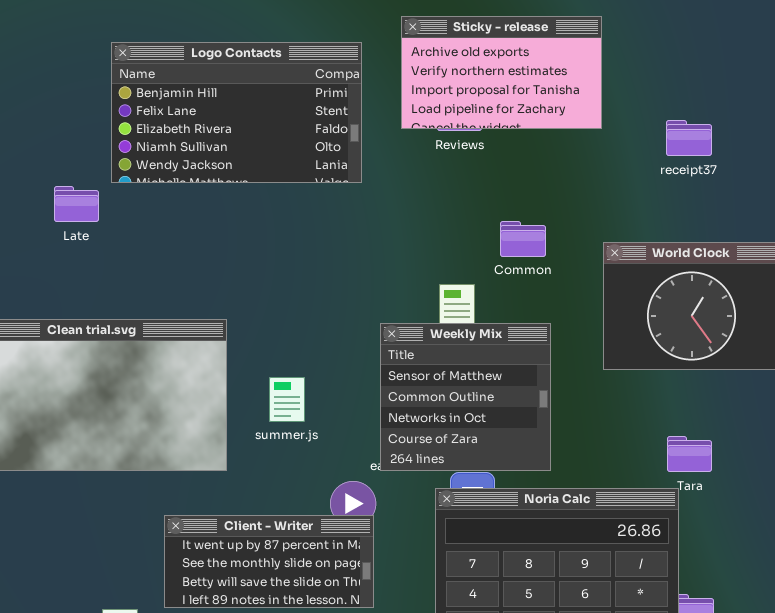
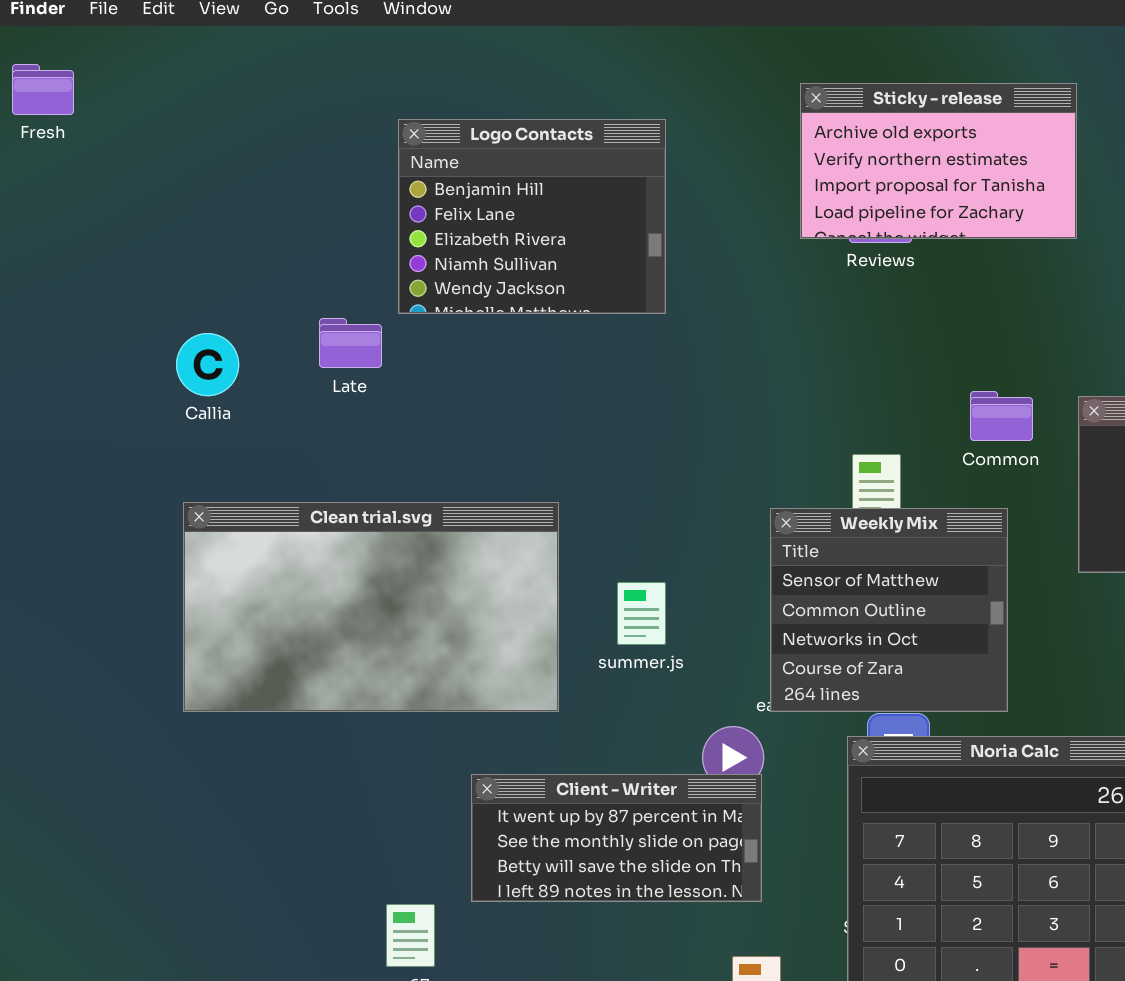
Logo Contacts: [111,42,362,183] -> [398,119,666,314], resized
Common: [500,221,546,257] -> [970,391,1033,441], moved

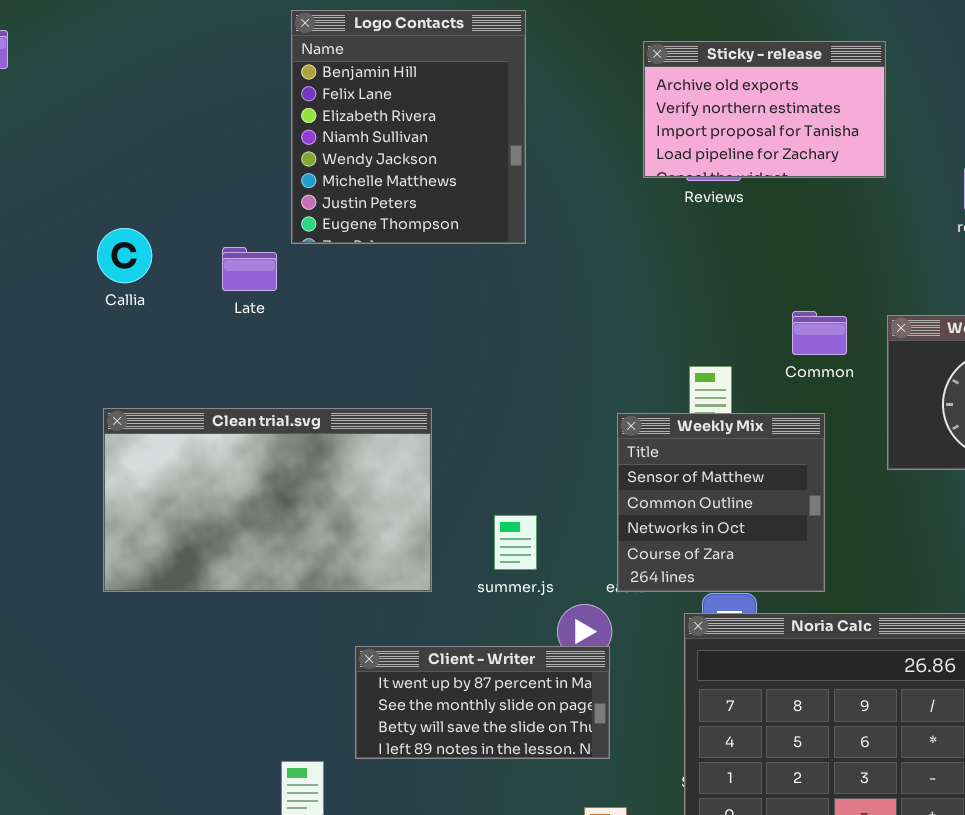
Logo Contacts: [398,119,666,314] -> [291,10,526,244], resized
Callia: [176,333,239,396] -> [97,228,152,283], moved
summer.js: [617,582,666,645] -> [494,515,537,570], moved

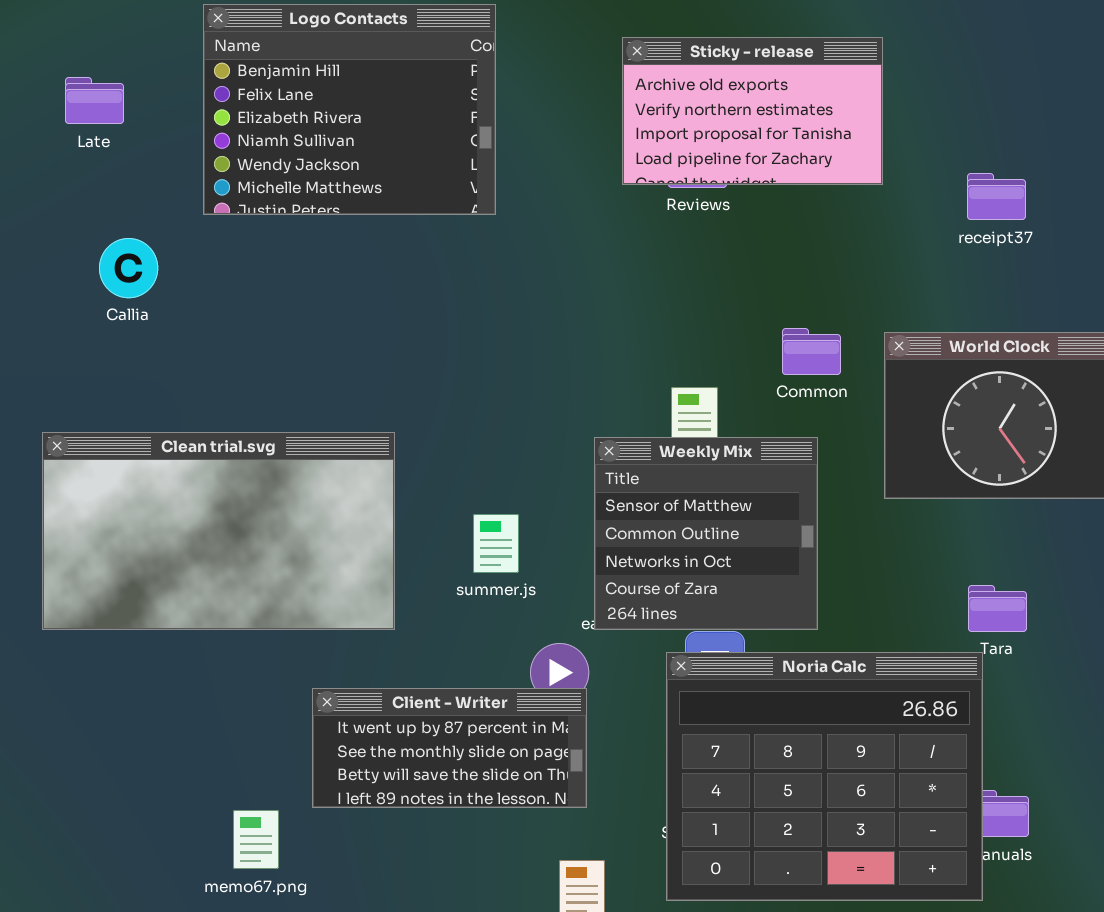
Logo Contacts: [291,10,526,244] -> [203,4,496,215], resized
Callia: [97,228,152,283] -> [99,238,158,298], moved
Late: [222,247,277,291] -> [65,77,124,124], moved
summer.js: [494,515,537,570] -> [473,514,519,573], moved

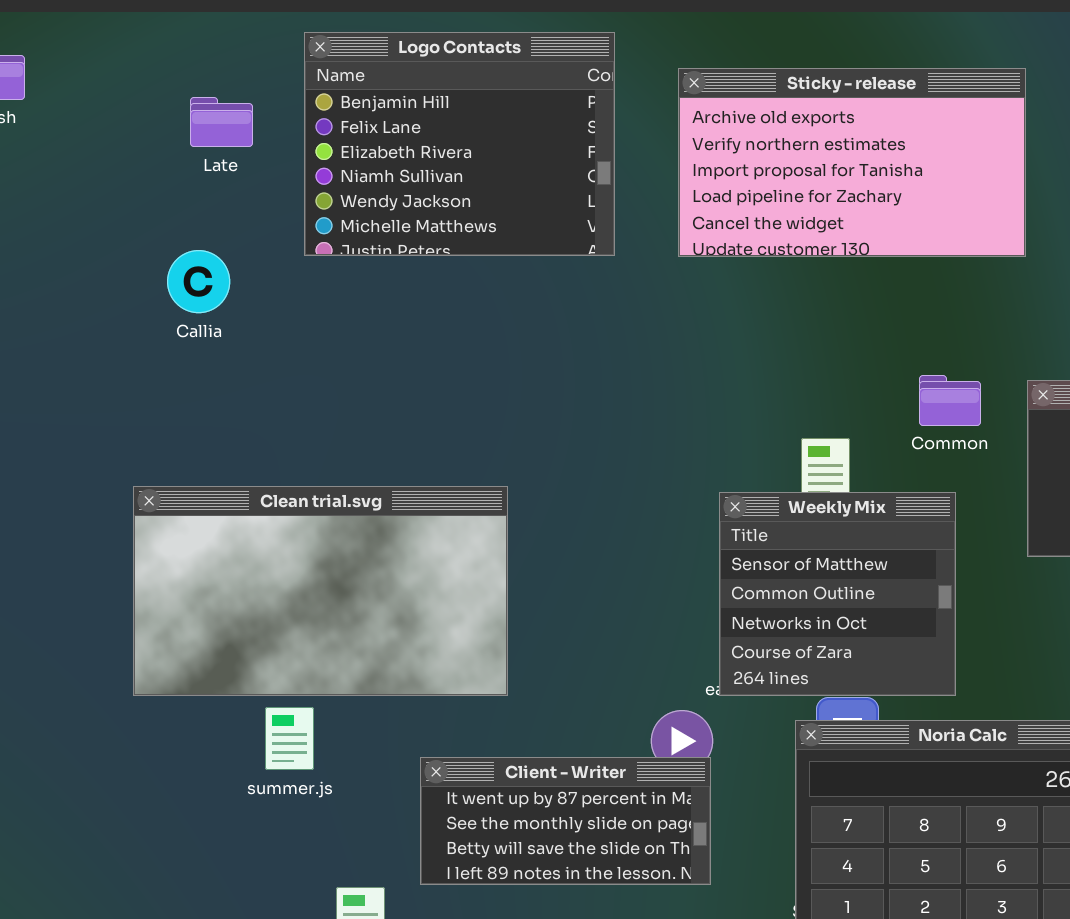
Sticky - release: [622,37,883,185] -> [678,68,1026,257], resized
Late: [65,77,124,124] -> [190,97,253,147], moved
Callia: [99,238,158,298] -> [167,250,230,313], moved
summer.js: [473,514,519,573] -> [265,707,314,770], moved

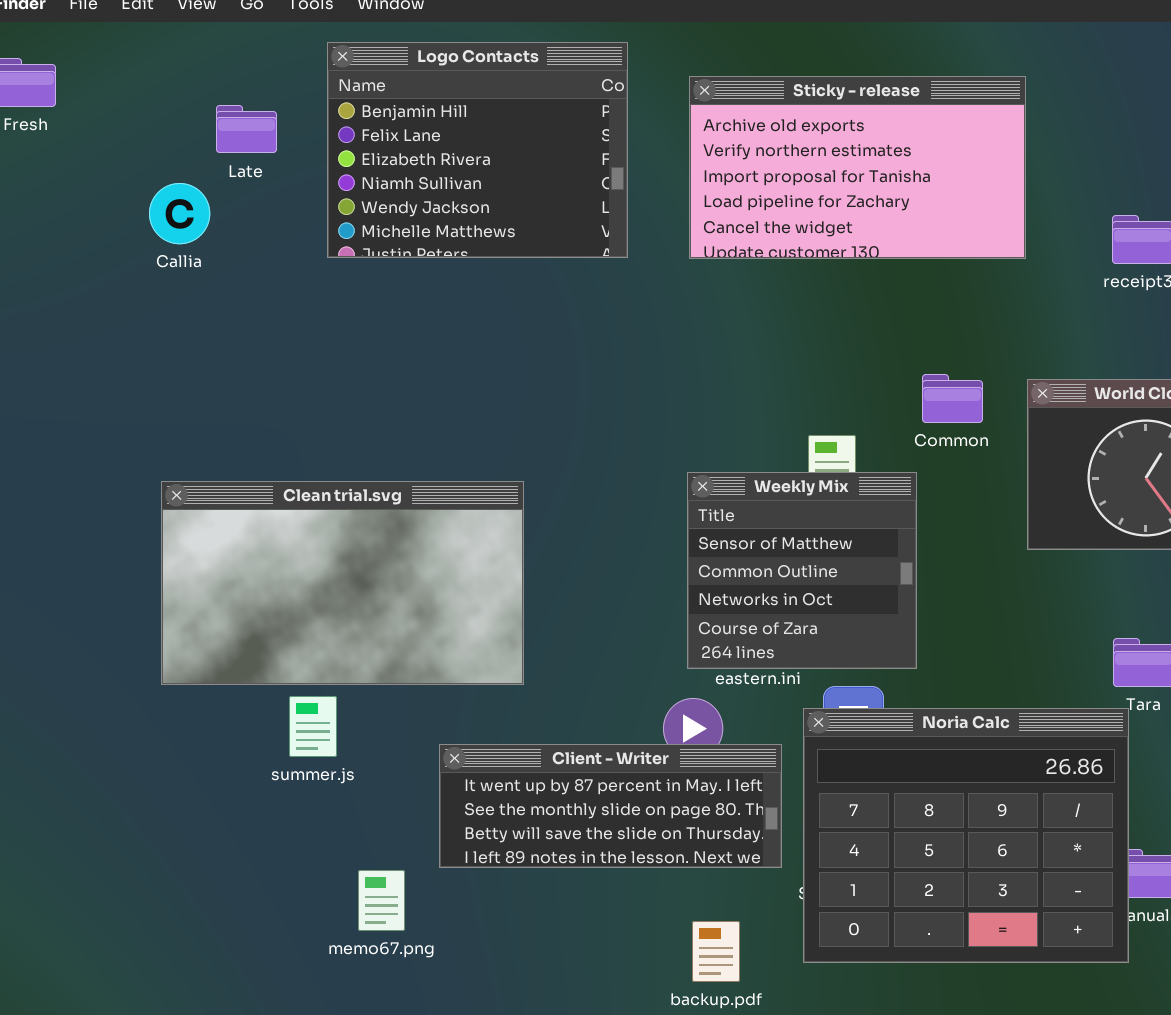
Callia: [167,250,230,313] -> [149,183,210,244], moved
Weekly Mix: [719,492,956,696] -> [687,472,917,669], moved
Client - Writer: [420,757,711,885] -> [439,744,782,868], resized

